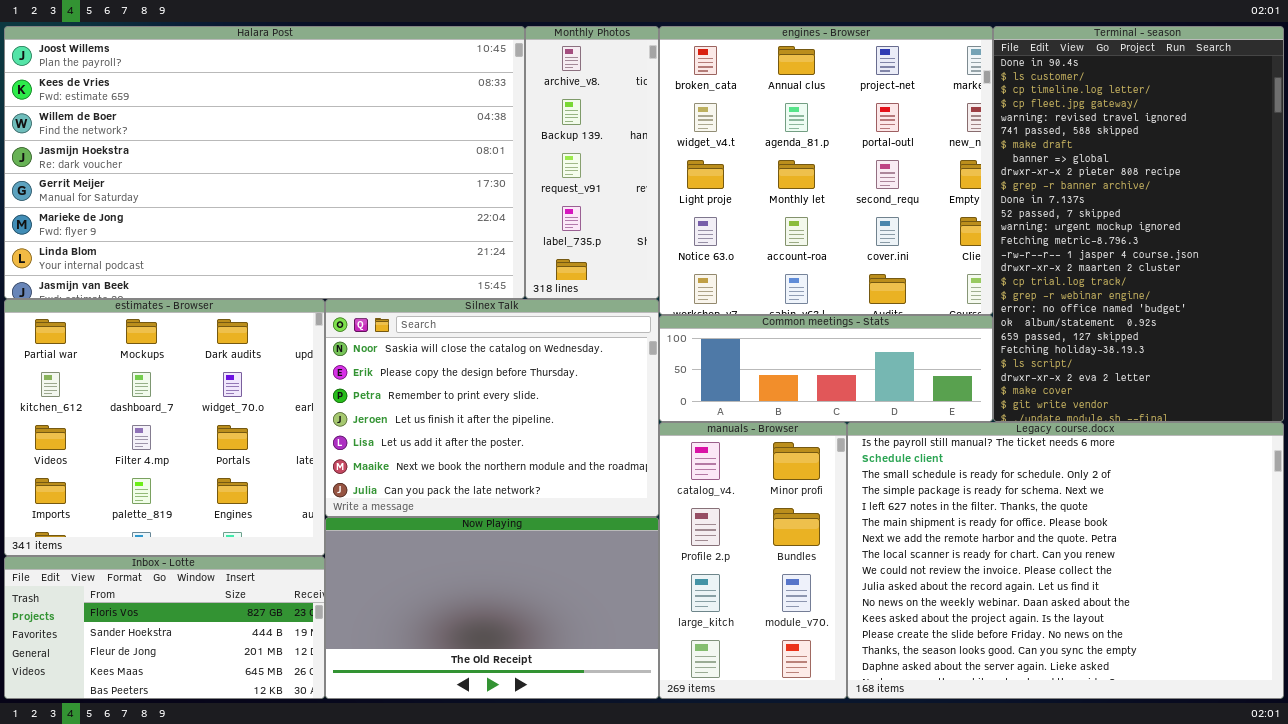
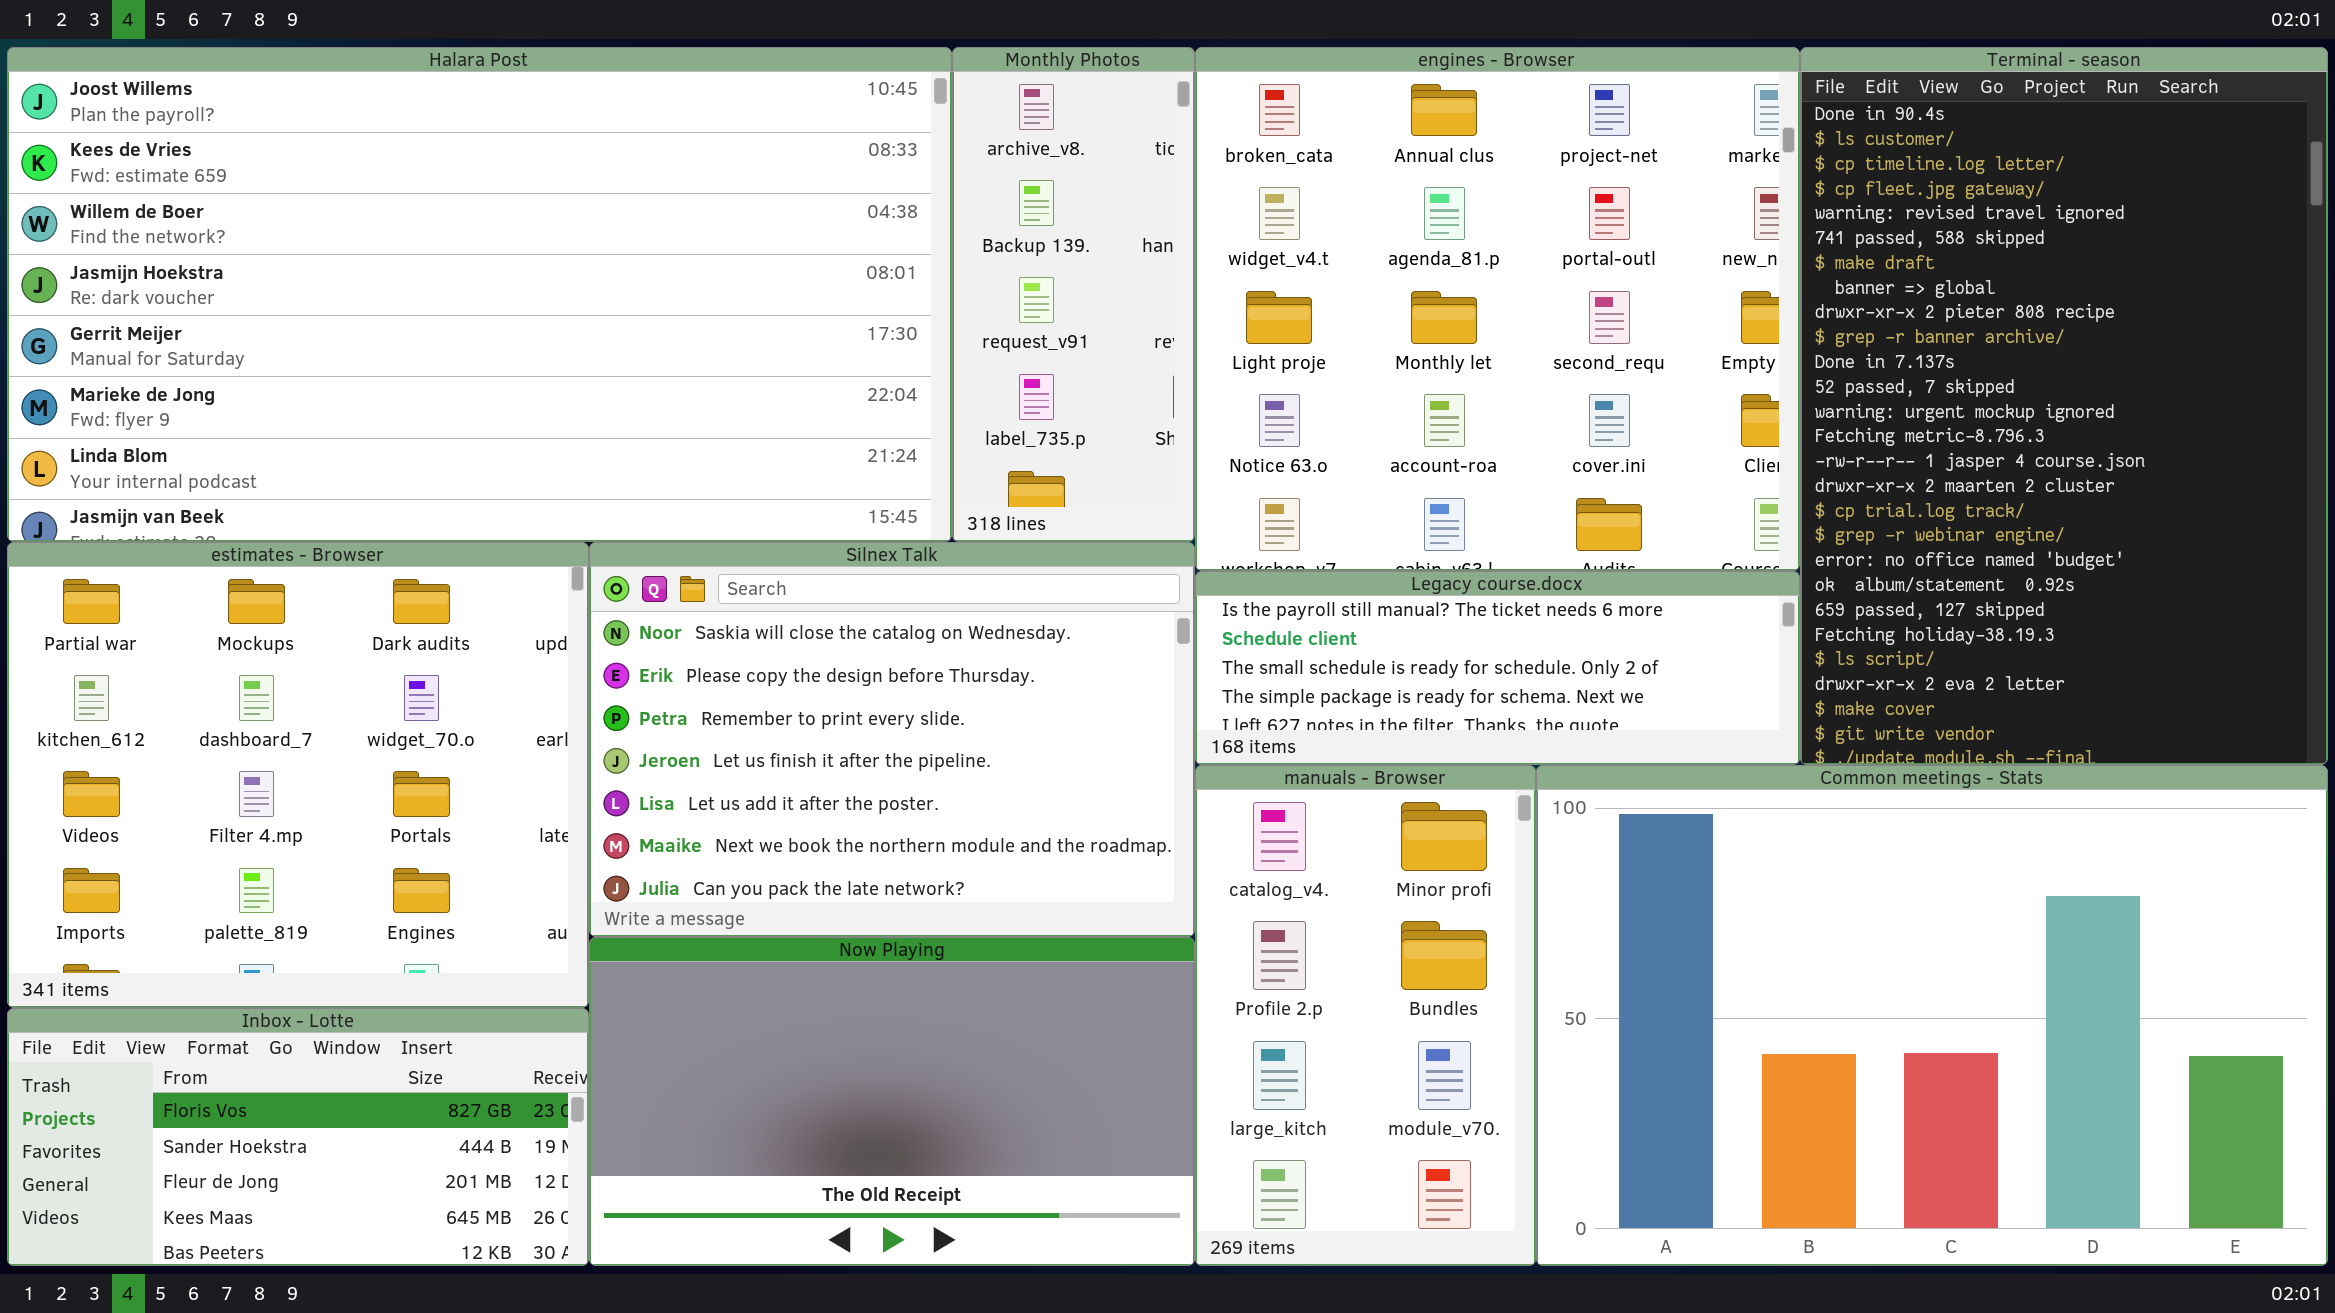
Common meetings - Stats: [659,315,993,422] -> [1536,765,2328,1266], moved, resized
Legacy course.docx: [847,422,1284,699] -> [1195,571,1800,765], moved, resized

